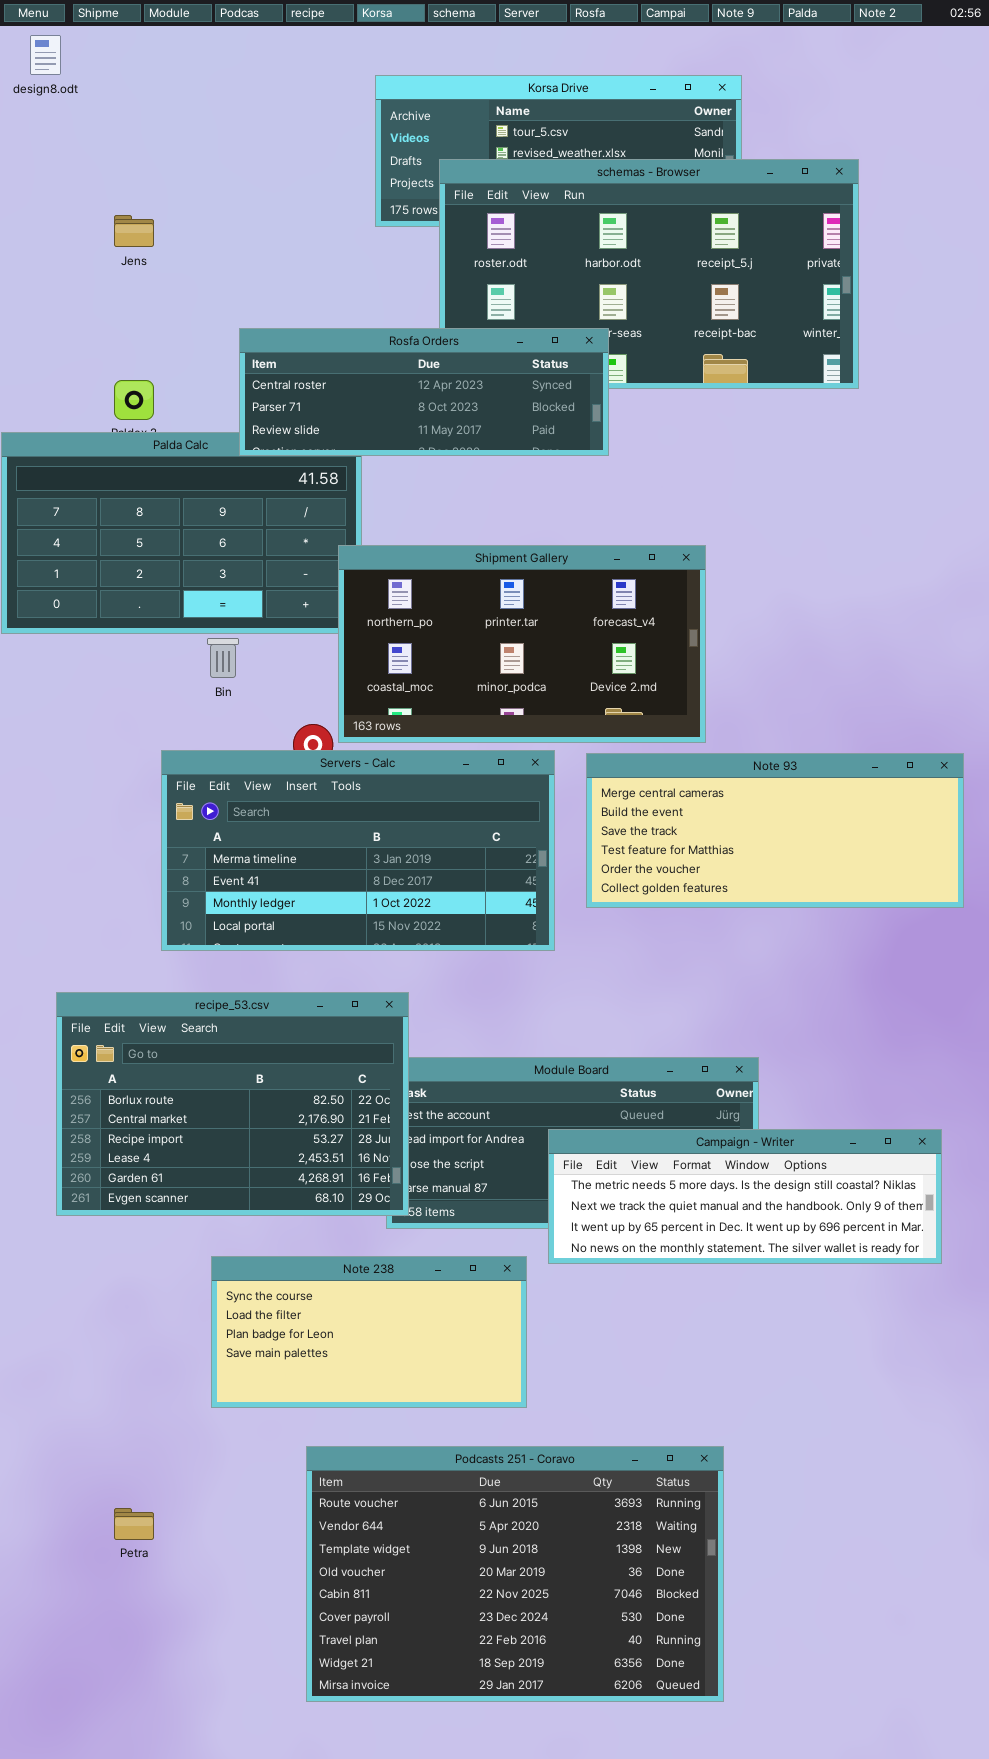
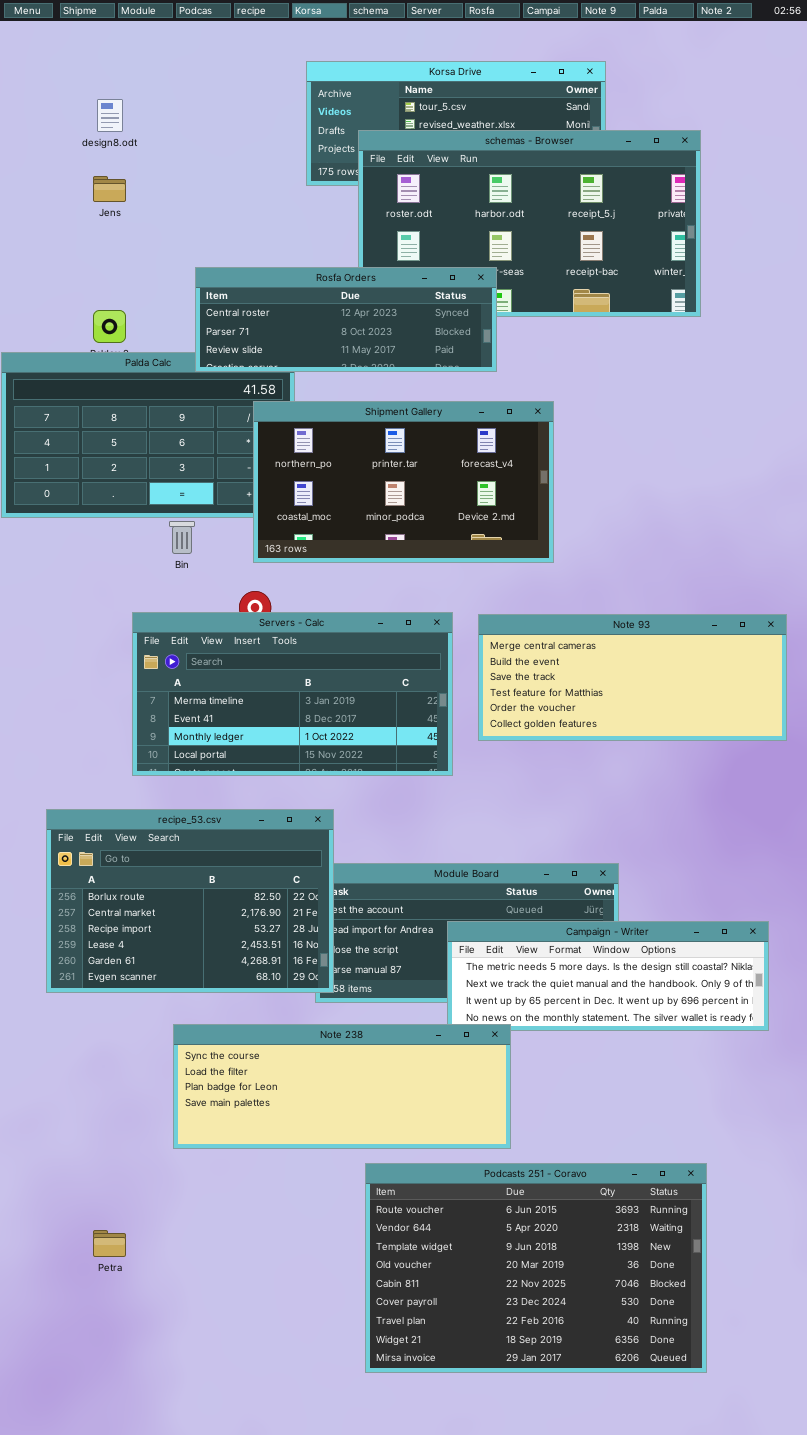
design8.odt: [30,35,61,75] -> [97,99,123,132], moved
Shipment Gallery: [338,545,706,743] -> [253,401,554,563], moved
Note 238: [211,1256,527,1408] -> [173,1024,511,1149], resized
Podcasts 251 - Coravo: [306,1446,724,1702] -> [365,1163,707,1373], moved

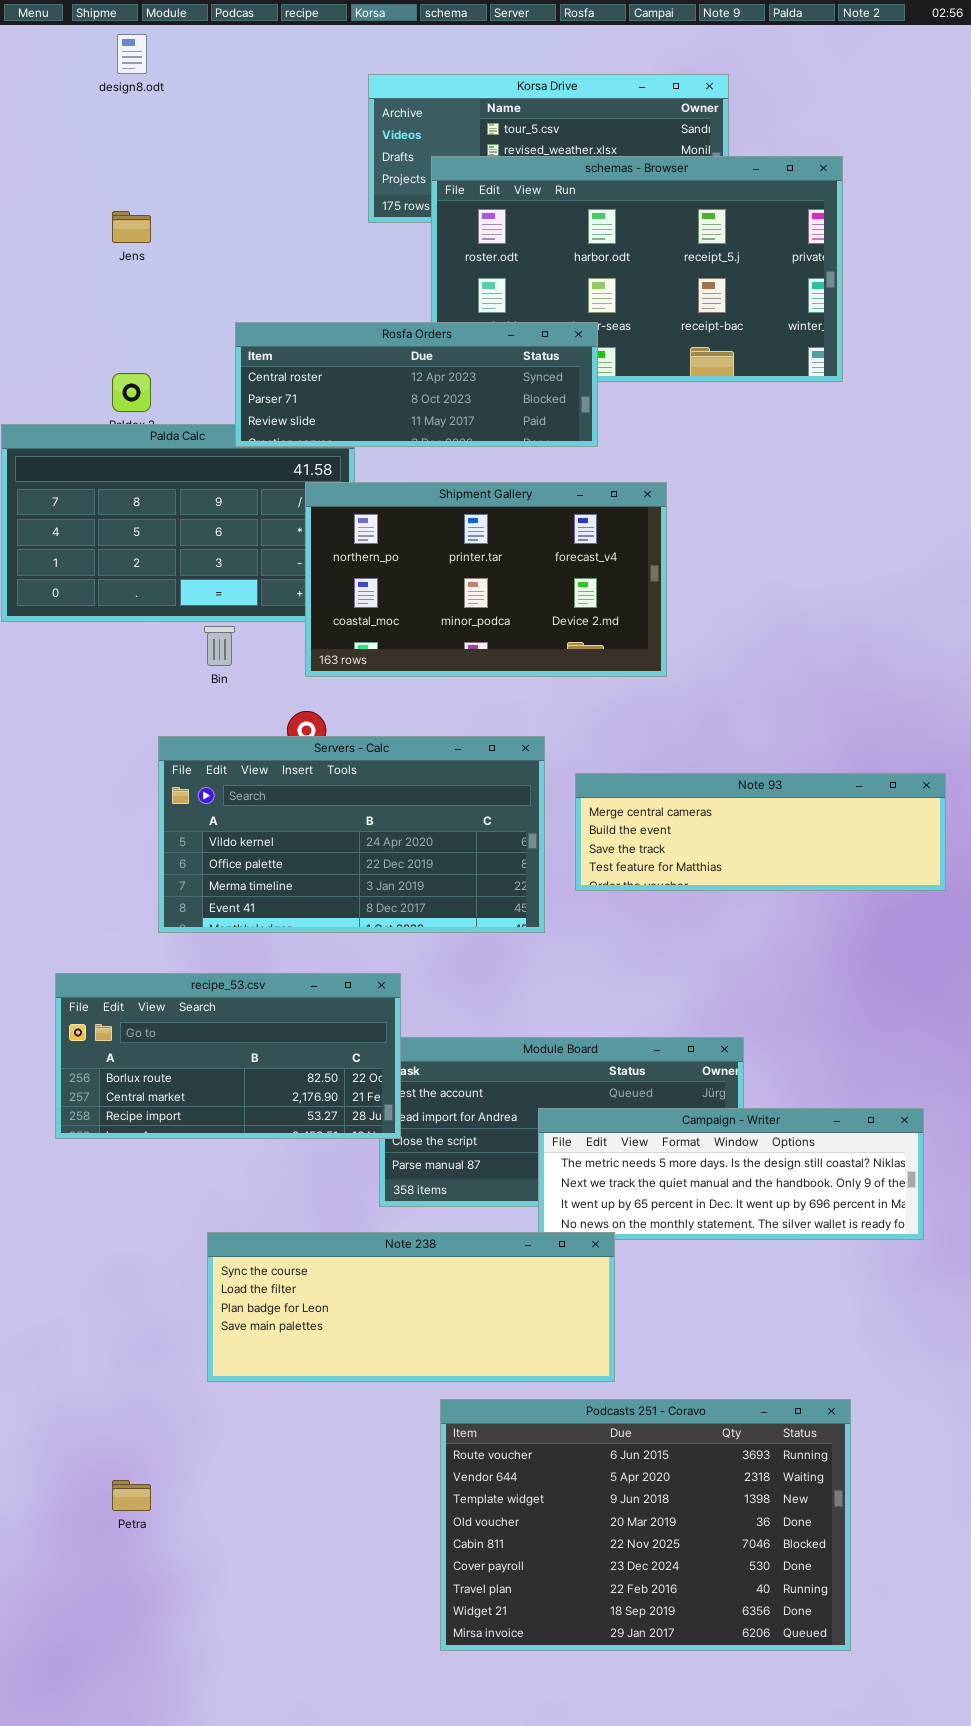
design8.odt: [97,99,123,132] -> [117,34,147,74], moved
Servers - Calc: [132,612,453,776] -> [158,736,545,933], scrolled up 2 rows
Note 93: [478,614,787,741] -> [575,773,946,891], resized
recipe_53.csv: [46,809,334,993] -> [55,973,401,1139], resized

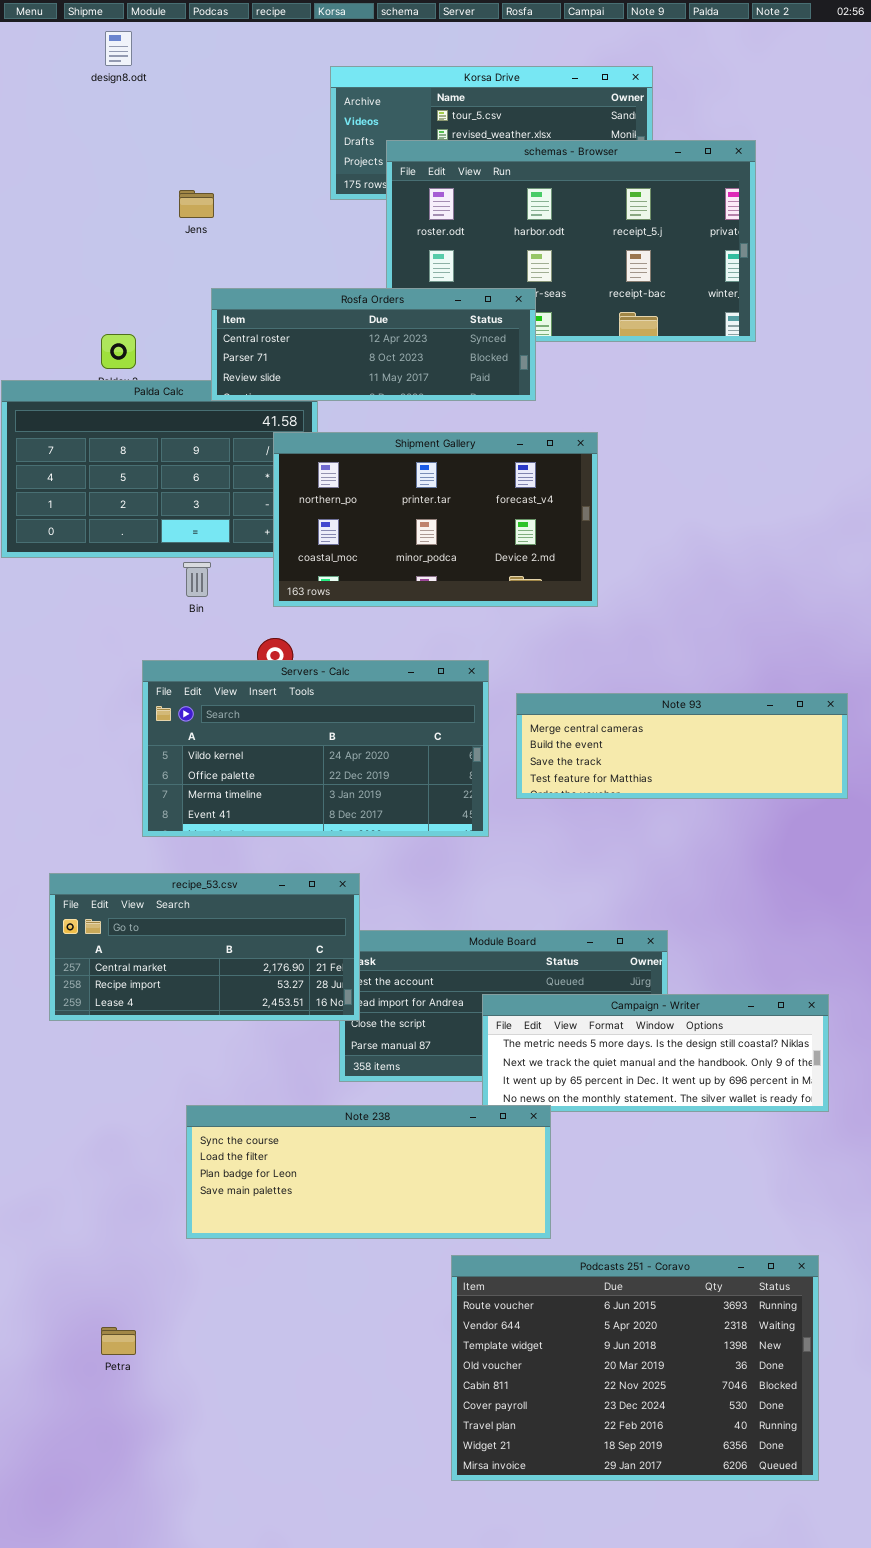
Jens: [112,211,151,243] -> [179,190,214,218], moved
recipe_53.csv: [55,973,401,1139] -> [49,873,360,1021], scrolled down 1 row
Podcasts 251 - Coravo: [440,1399,851,1651] -> [451,1255,819,1481], moved

